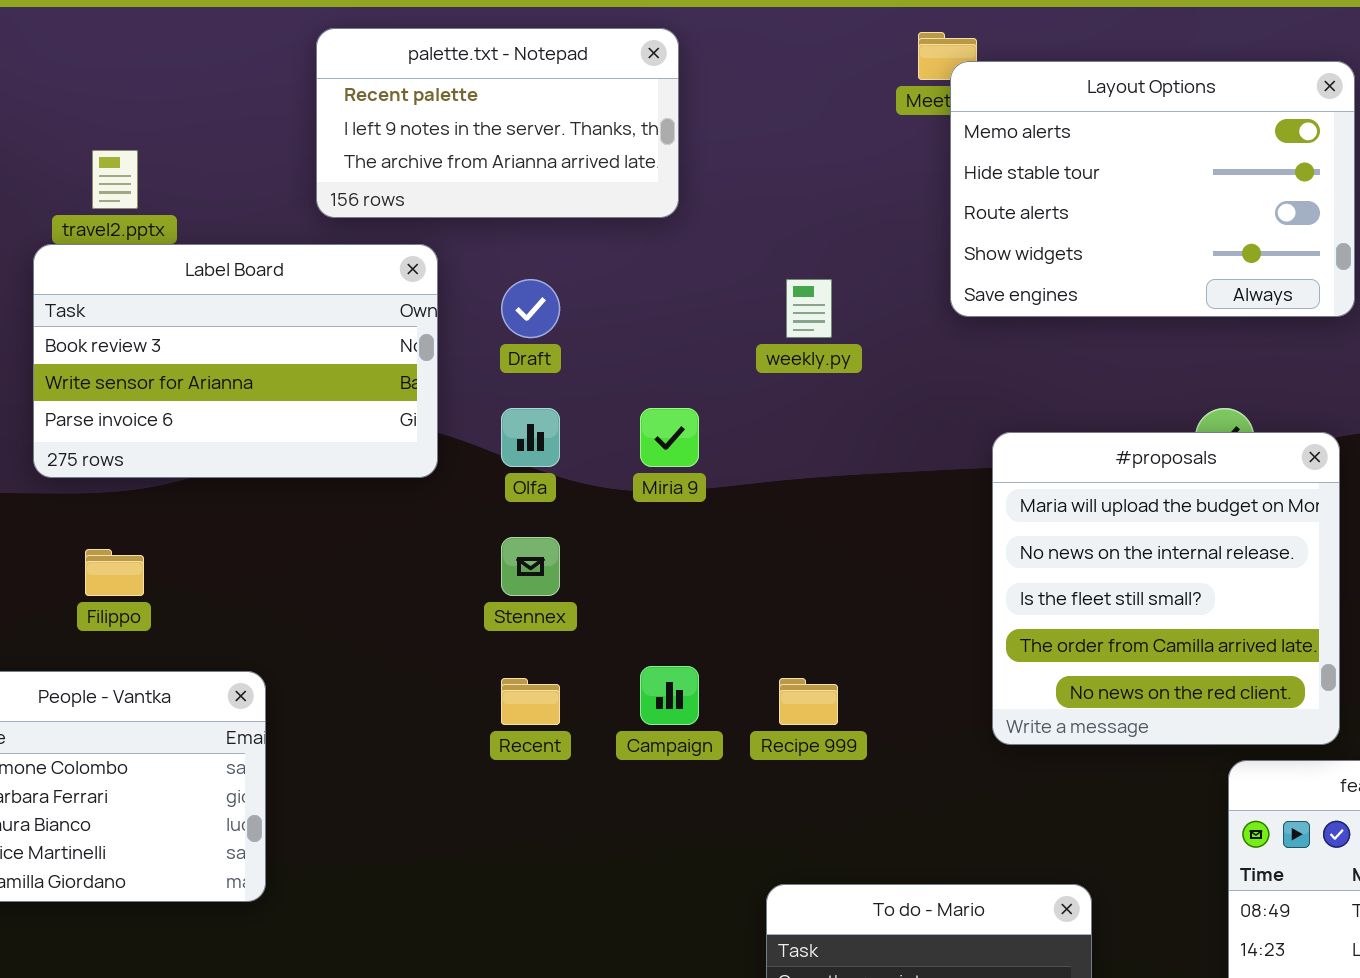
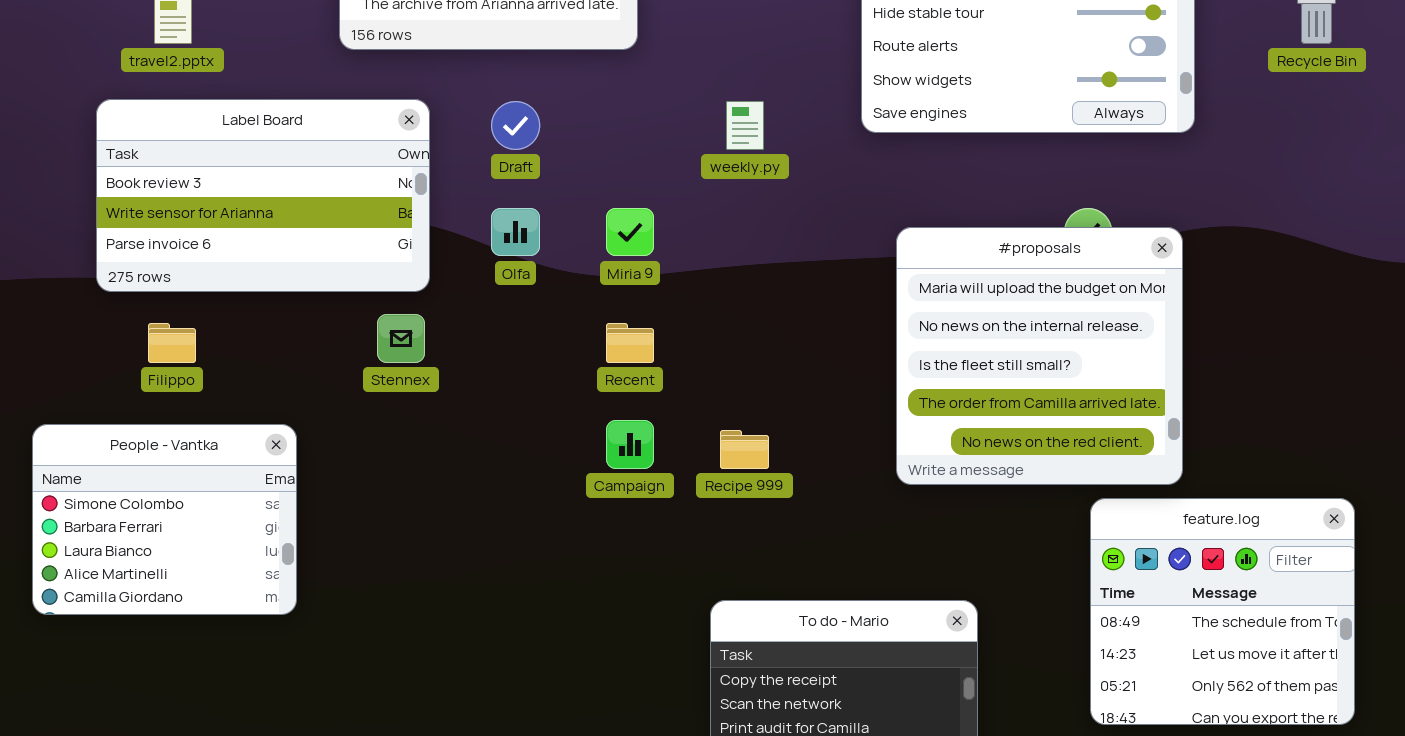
Label Board: [33,244,438,478] -> [96,99,430,292], moved
Stennex: [501,537,560,596] -> [377,314,425,363], moved
Recent: [501,678,560,725] -> [606,323,654,363], moved

